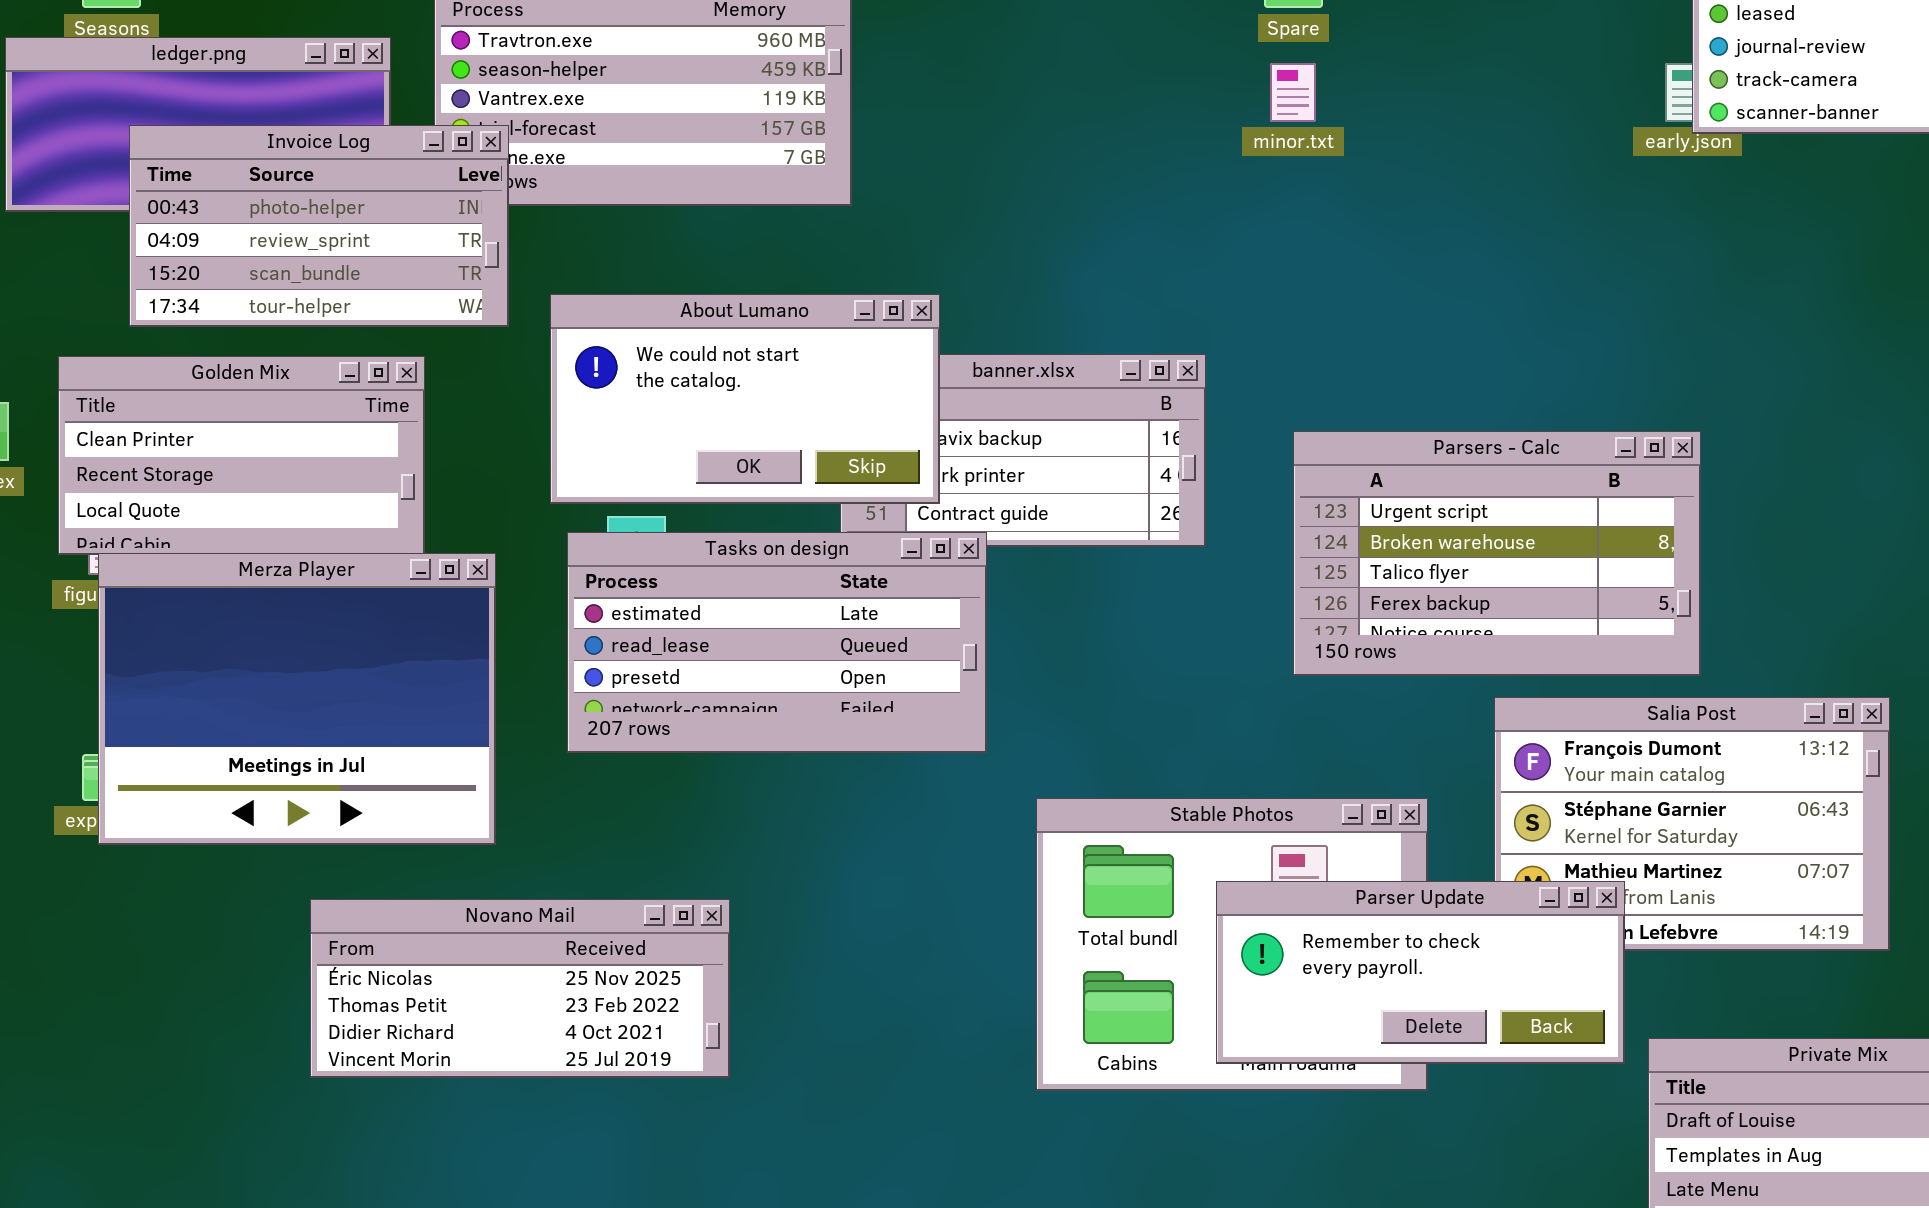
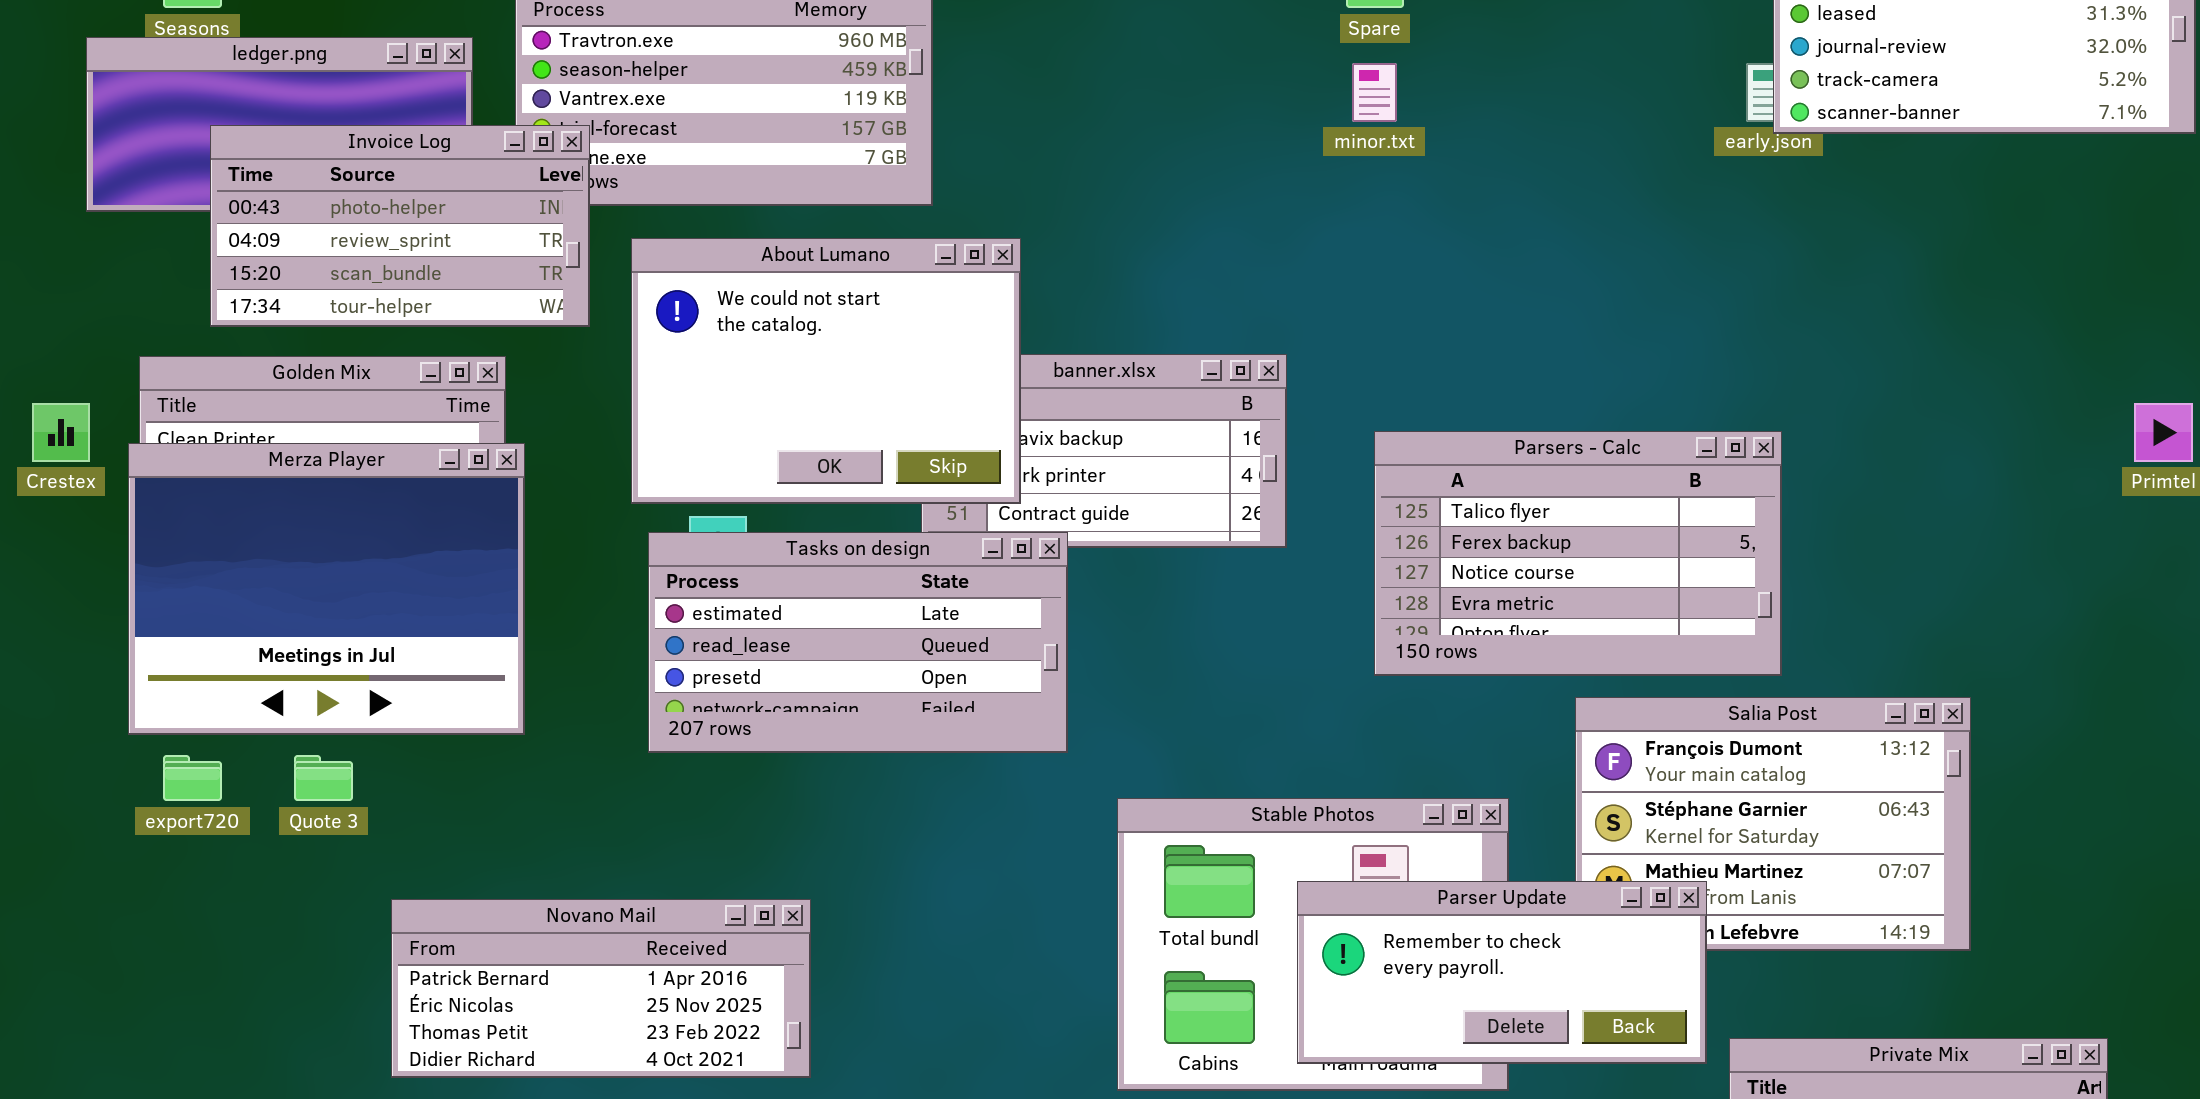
About Lumano: [550,294,940,504] -> [631,238,1021,504], resized
Parsers - Calc: [1293,431,1701,676] -> [1374,431,1782,676], scrolled down 2 rows
Merza Player: [98,553,496,845] -> [128,443,525,735], moved
Novano Mail: [310,899,730,1078] -> [391,899,811,1078], scrolled up 1 row

